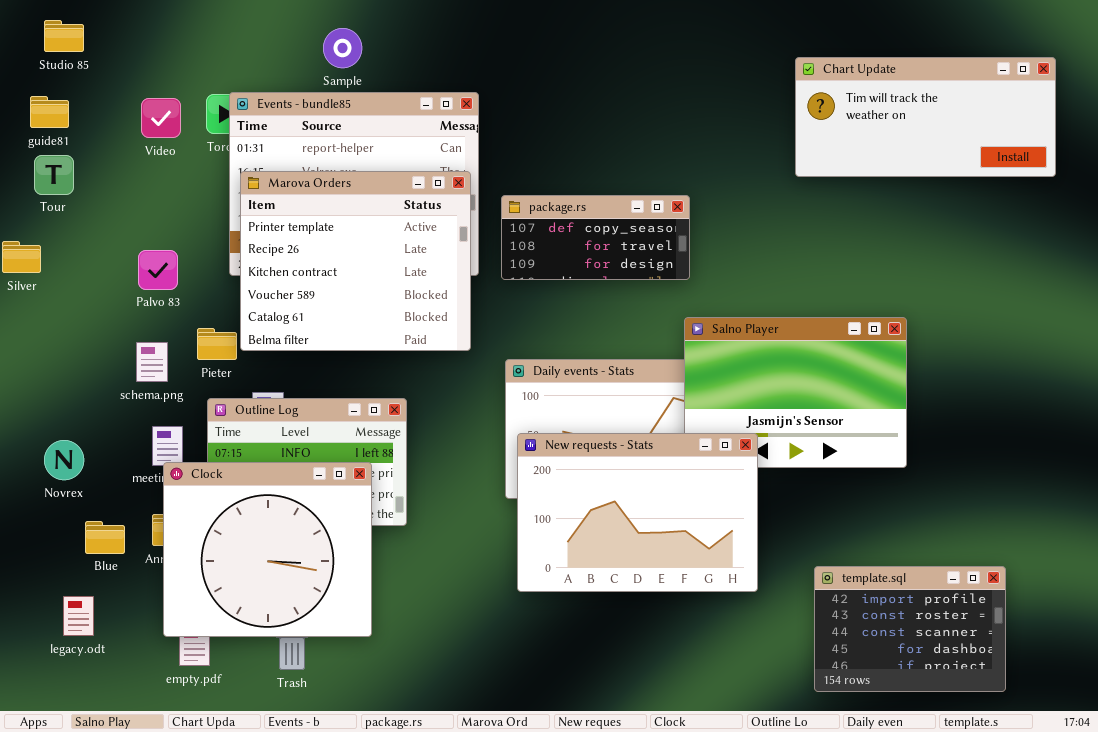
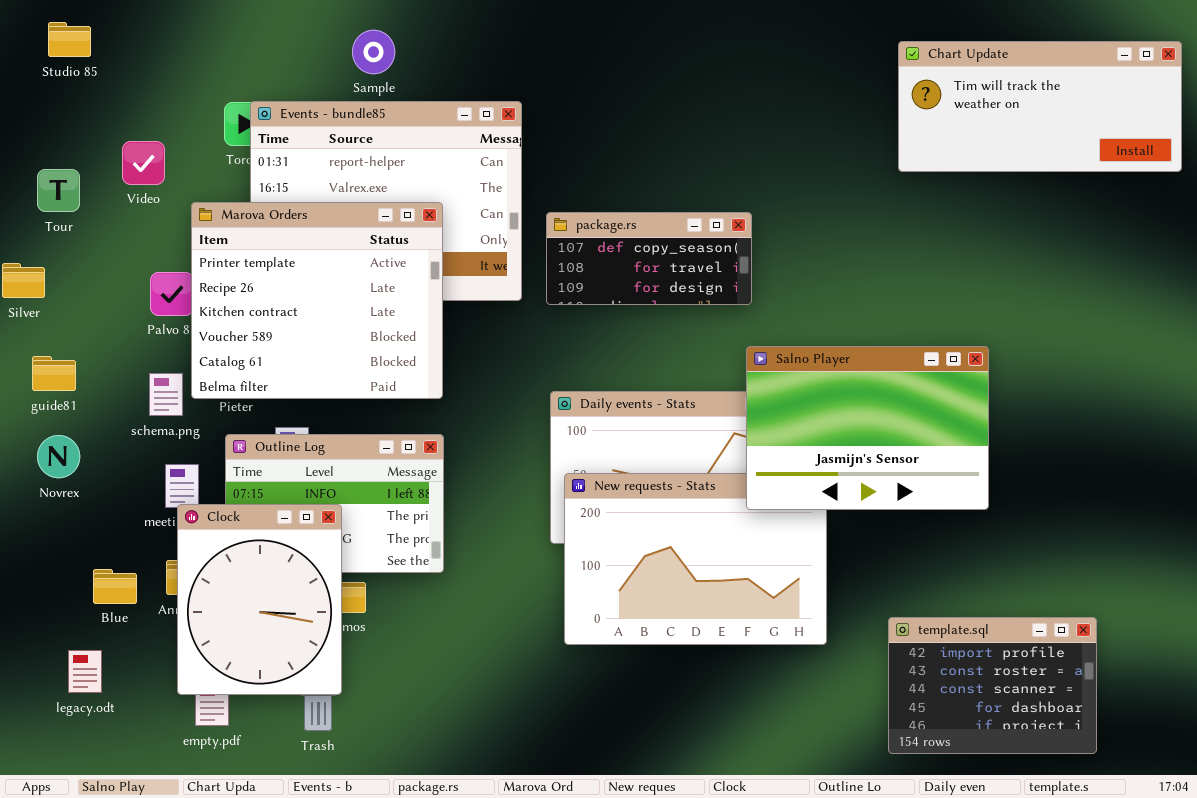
Chart Update: [795,57,1056,177] -> [898,41,1182,172], moved
guide81: [30,96,69,128] -> [32,356,76,391], moved
Video: [141,98,181,138] -> [122,141,165,185], moved
Marova Orders: [240,171,471,351] -> [191,202,443,399], moved
Salno Player: [684,317,907,468] -> [746,346,989,510], raised
Novrex: [44,440,84,480] -> [37,435,80,478], moved
Clock: [163,462,372,637] -> [177,504,342,695], resized

